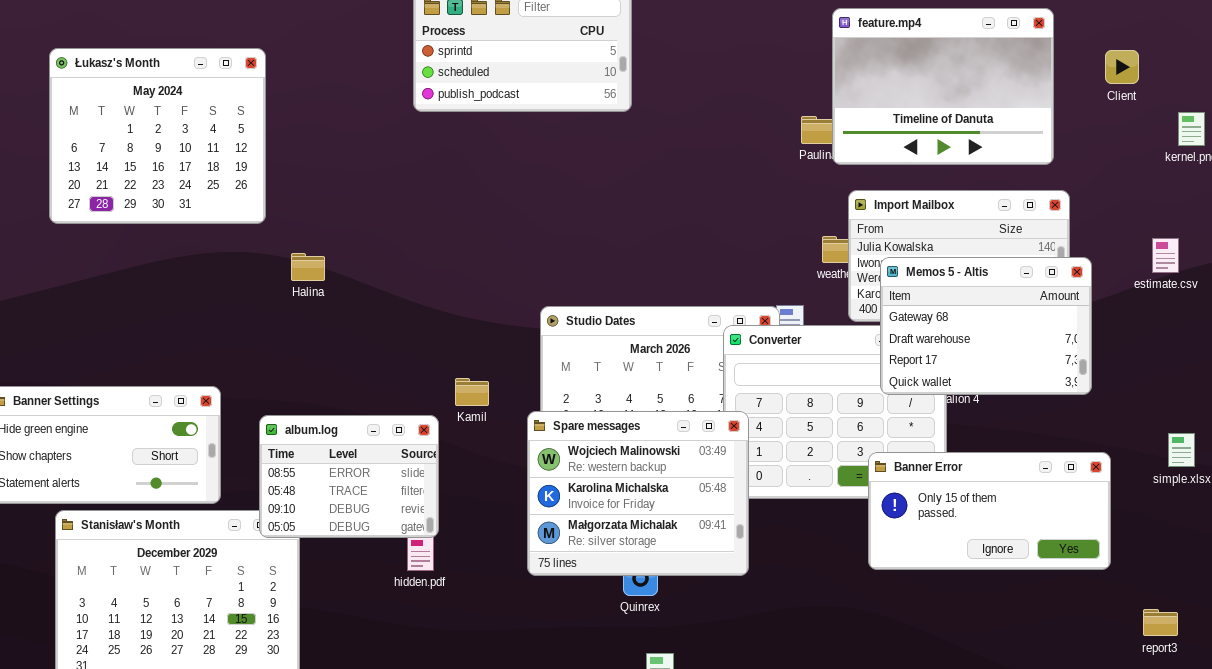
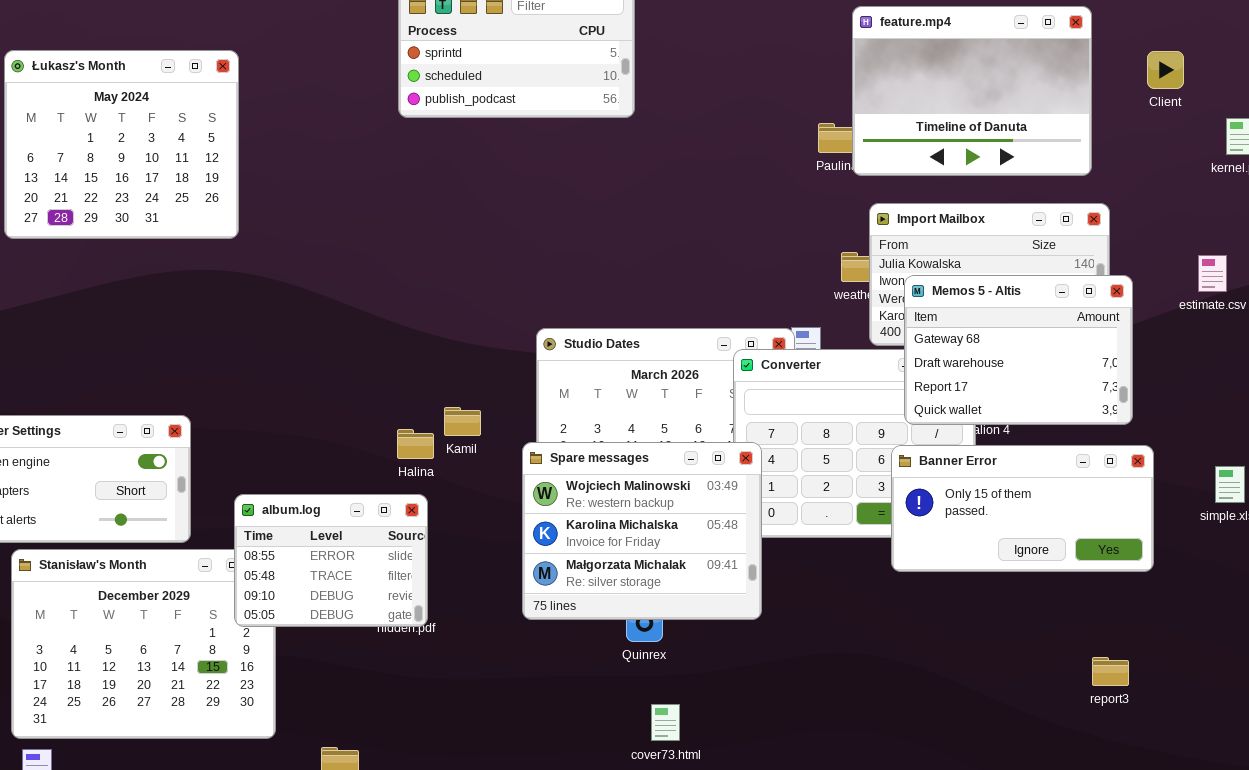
Halina: [291,253,325,281] -> [397,429,434,459], moved
album.log: [259,415,439,538] -> [234,494,428,627], moved
Banner Error: [868,452,1111,570] -> [891,445,1154,572], moved
report3: [1143,609,1178,636] -> [1092,657,1129,686], moved

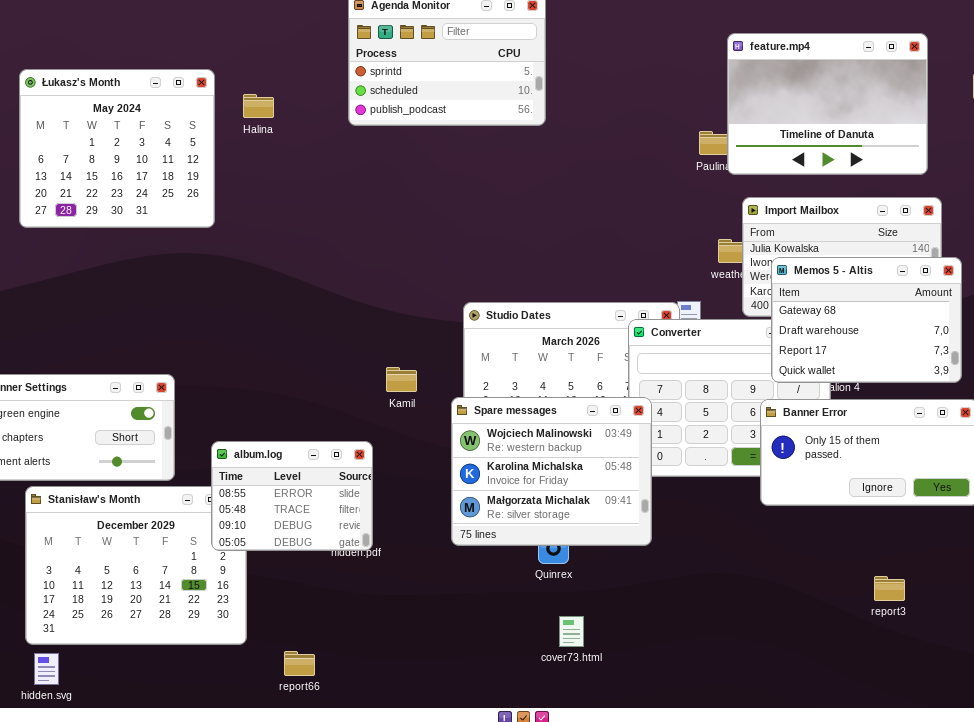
Halina: [397,429,434,459] -> [243,94,274,118], moved
report3: [1092,657,1129,686] -> [874,576,905,601], moved

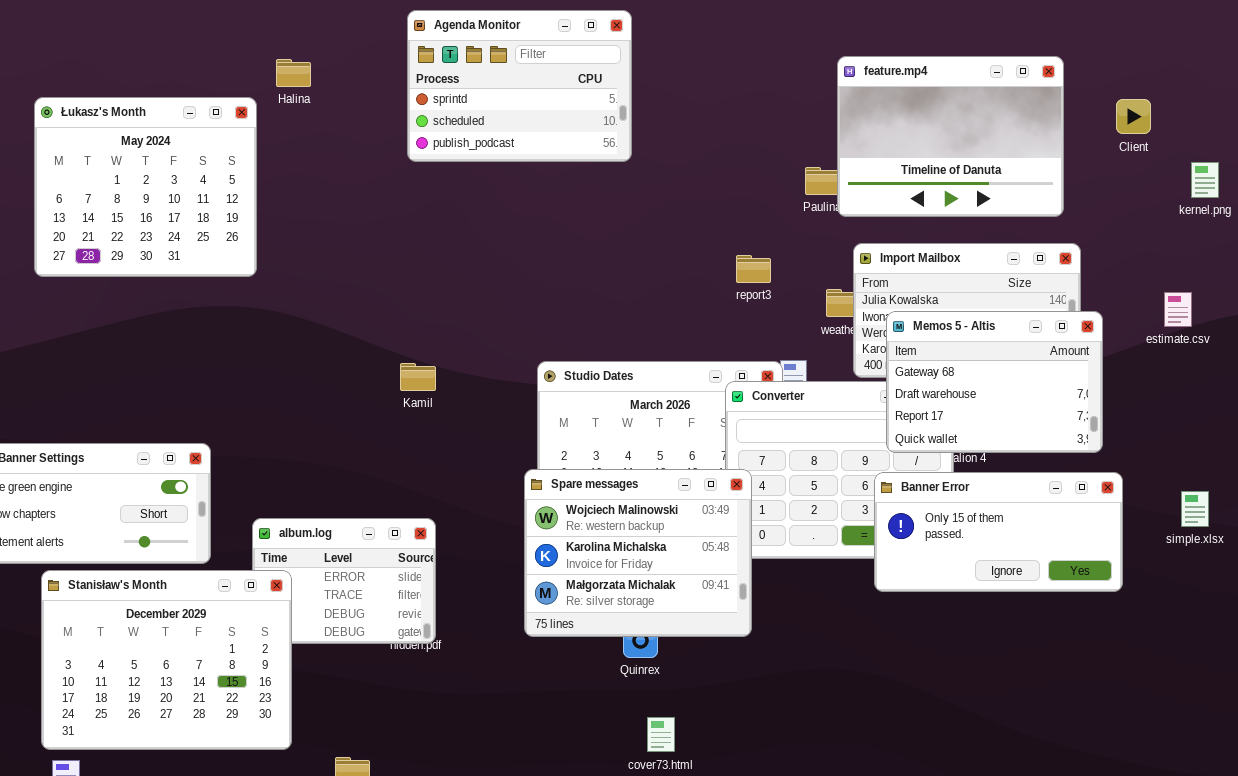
Halina: [243,94,274,118] -> [276,59,311,87], moved
Kamil: [386,367,417,392] -> [400,363,436,391], moved
Stanisław's Month: [25,486,247,645] -> [41,570,292,750], raised
report3: [874,576,905,601] -> [736,255,771,283], moved

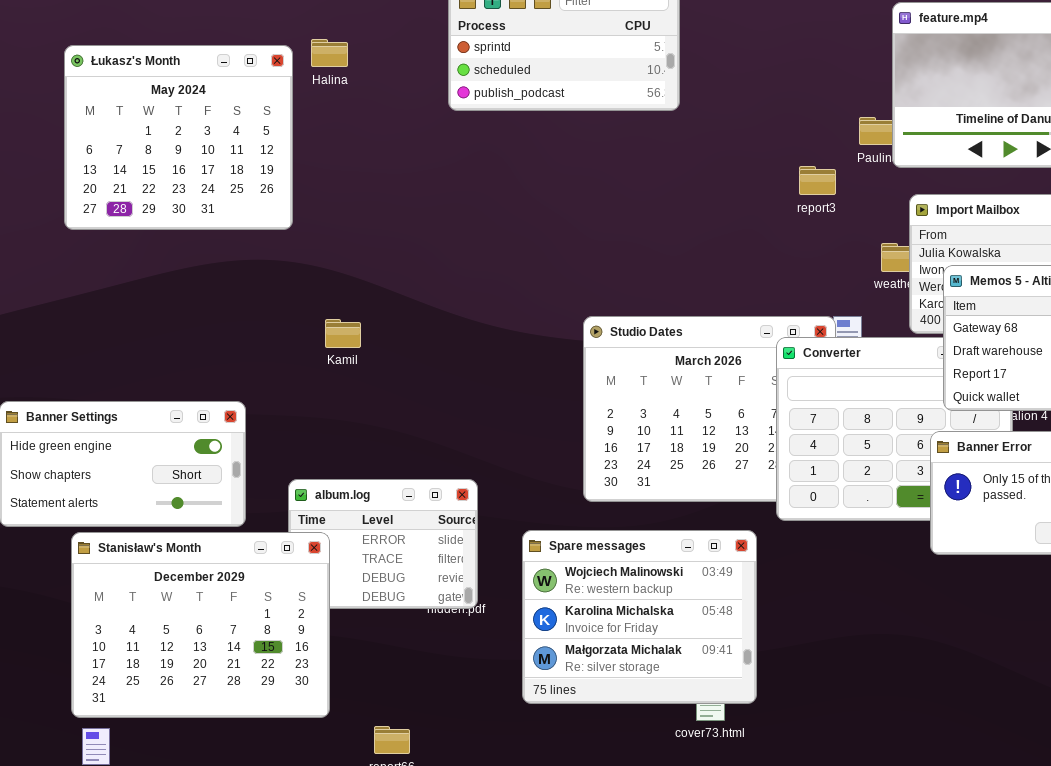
Halina: [276,59,311,87] -> [311,39,348,67], moved
report3: [736,255,771,283] -> [799,166,836,195], moved
Kamil: [400,363,436,391] -> [325,319,361,348], moved
Spare messages: [524,469,752,637] -> [522,530,757,704], moved

